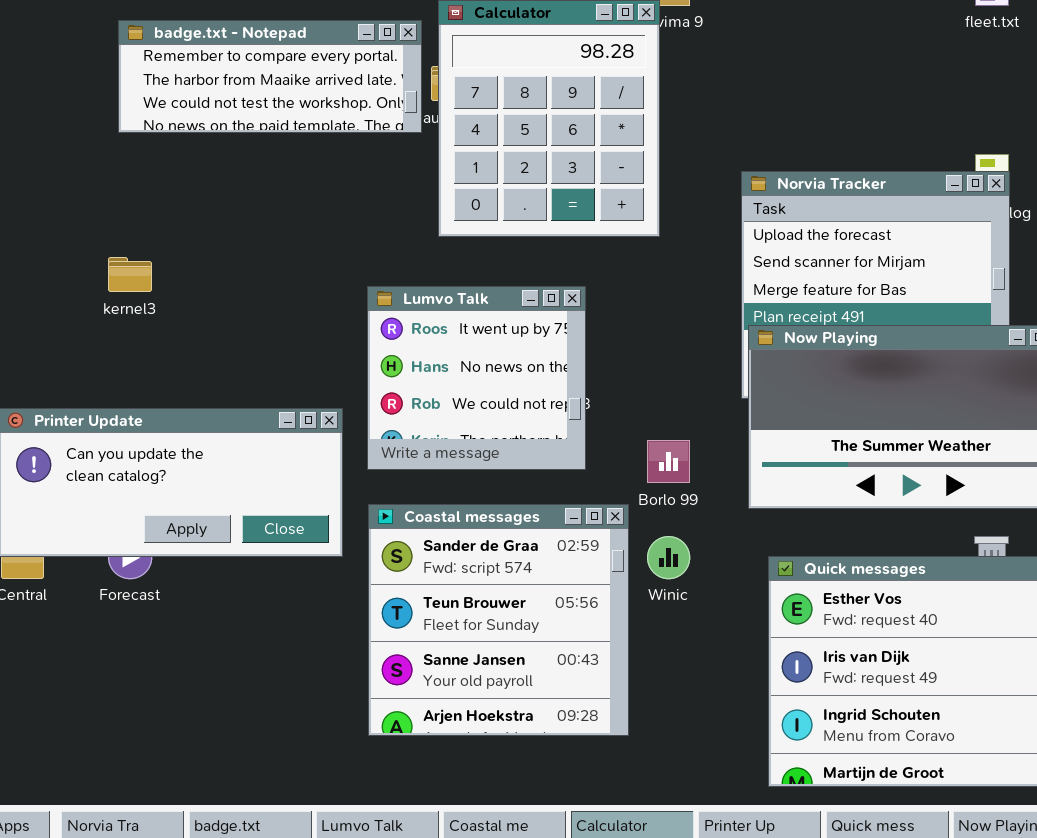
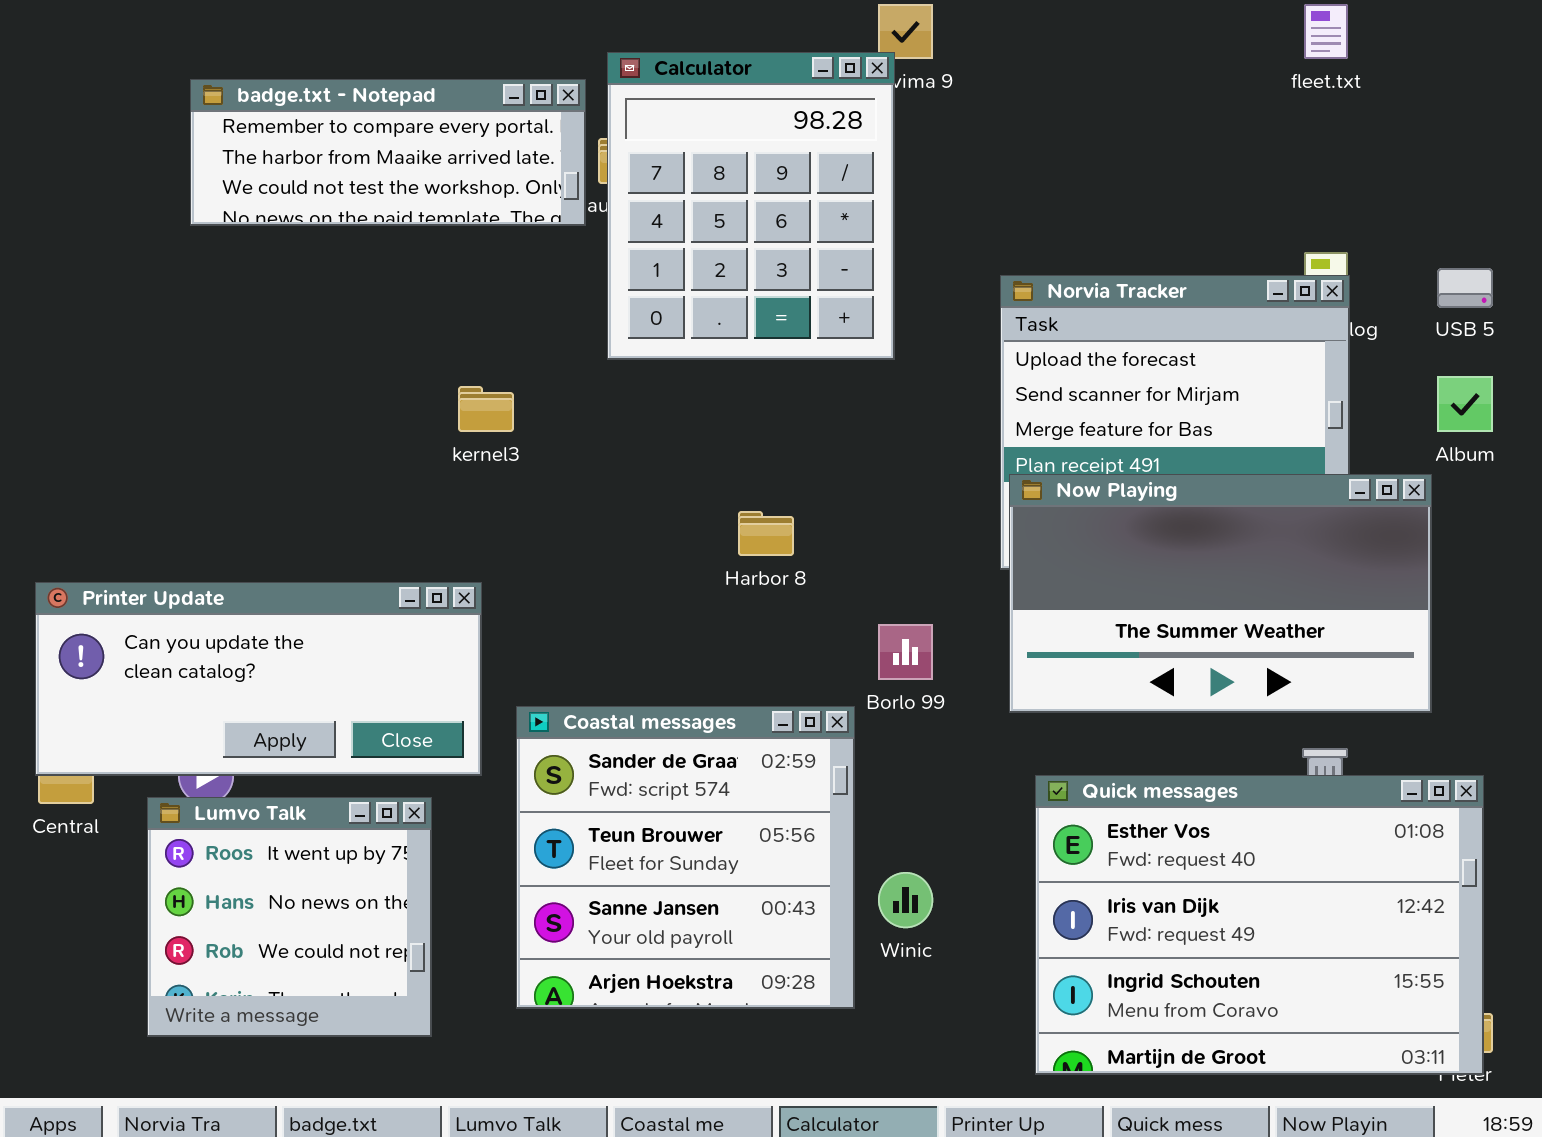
kernel3: [108,257,152,292] -> [458,386,514,432], moved
Lumvo Talk: [367,286,586,470] -> [147,797,432,1037], moved
Winic: [647,536,690,579] -> [878,872,933,928], moved

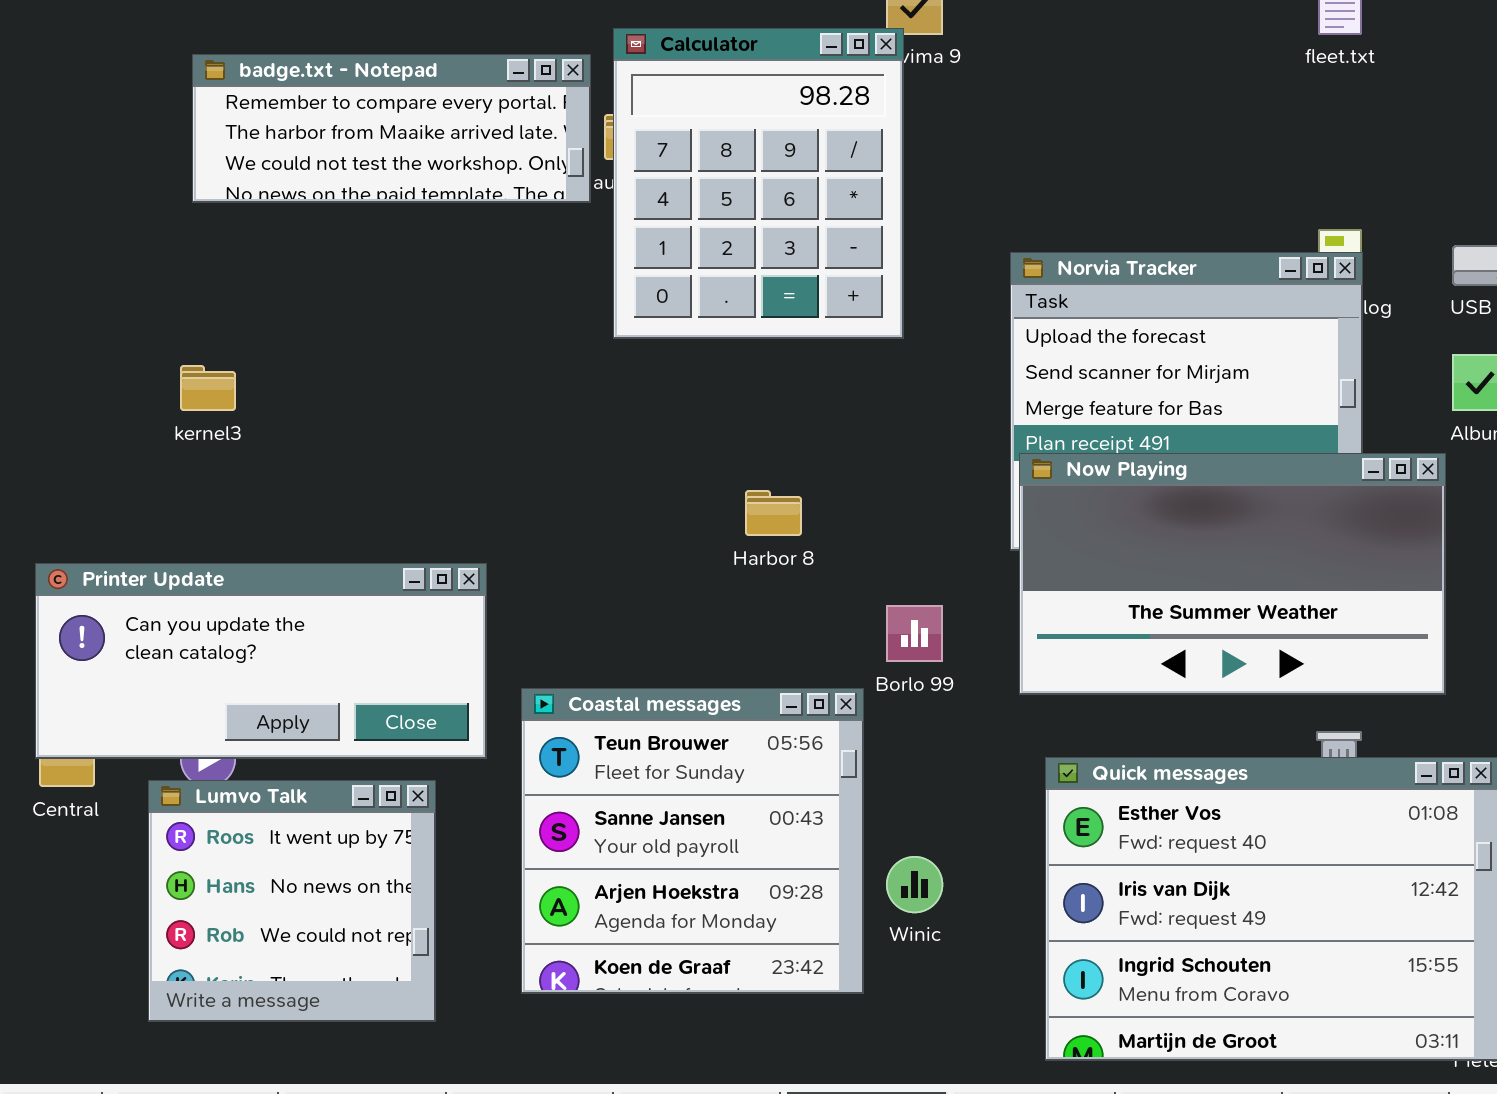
kernel3: [458,386,514,432] -> [180,365,236,411], moved
Coastal messages: [516,706,855,1009] -> [521,688,864,994], scrolled down 1 row

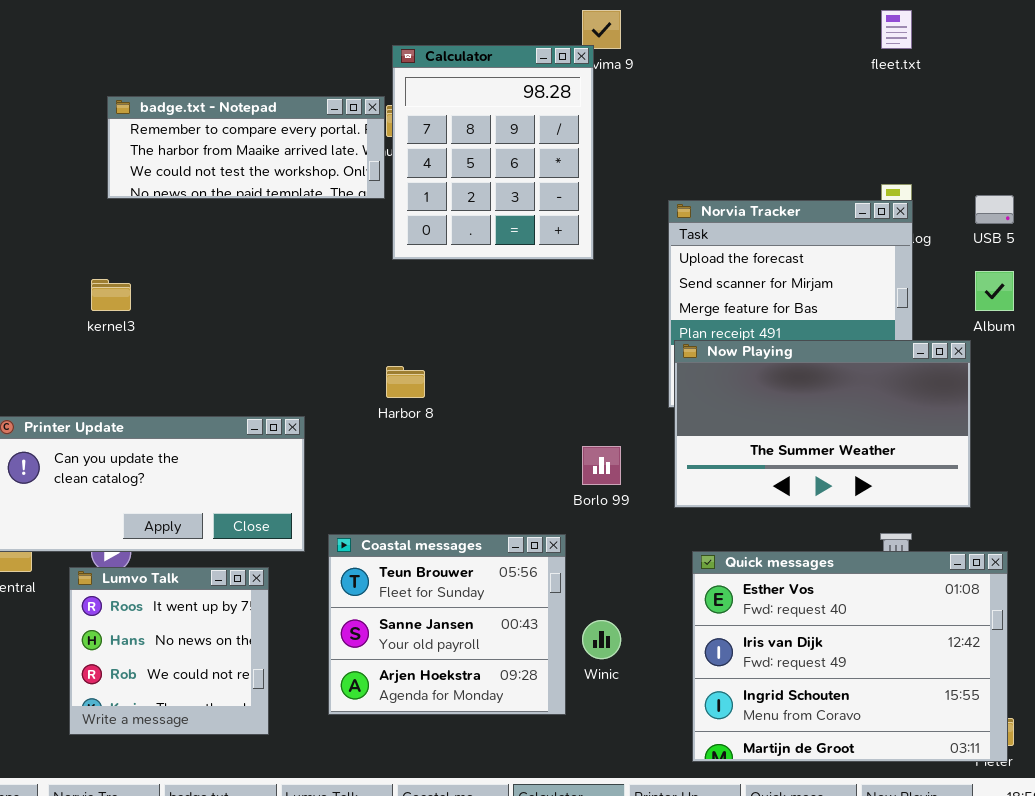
badge.txt - Notepad: [192,54,591,203] -> [107,96,385,199], moved
Harbor 8: [745,490,802,536] -> [386,366,425,398], moved
Coastal messages: [521,688,864,994] -> [328,534,566,715], resized

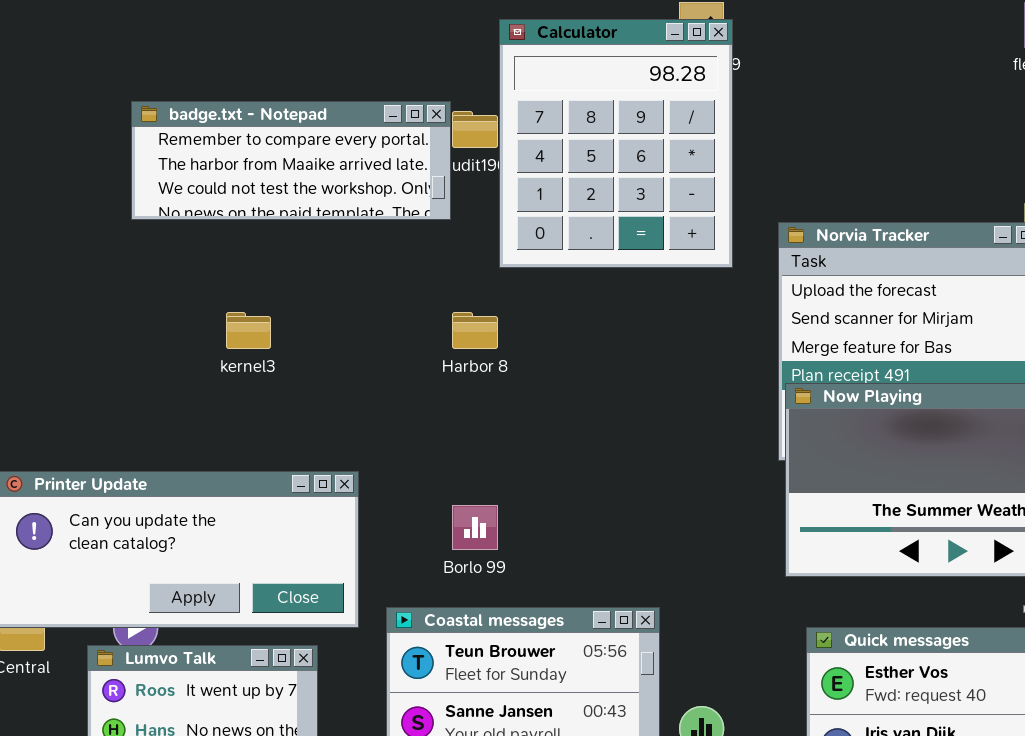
Calculator: [392,45,594,260] -> [499,19,733,268], moved
kernel3: [91,279,131,311] -> [226,312,271,349], moved
Harbor 8: [386,366,425,398] -> [452,312,498,349], moved
Borlo 99: [582,446,621,485] -> [452,505,498,550], moved

